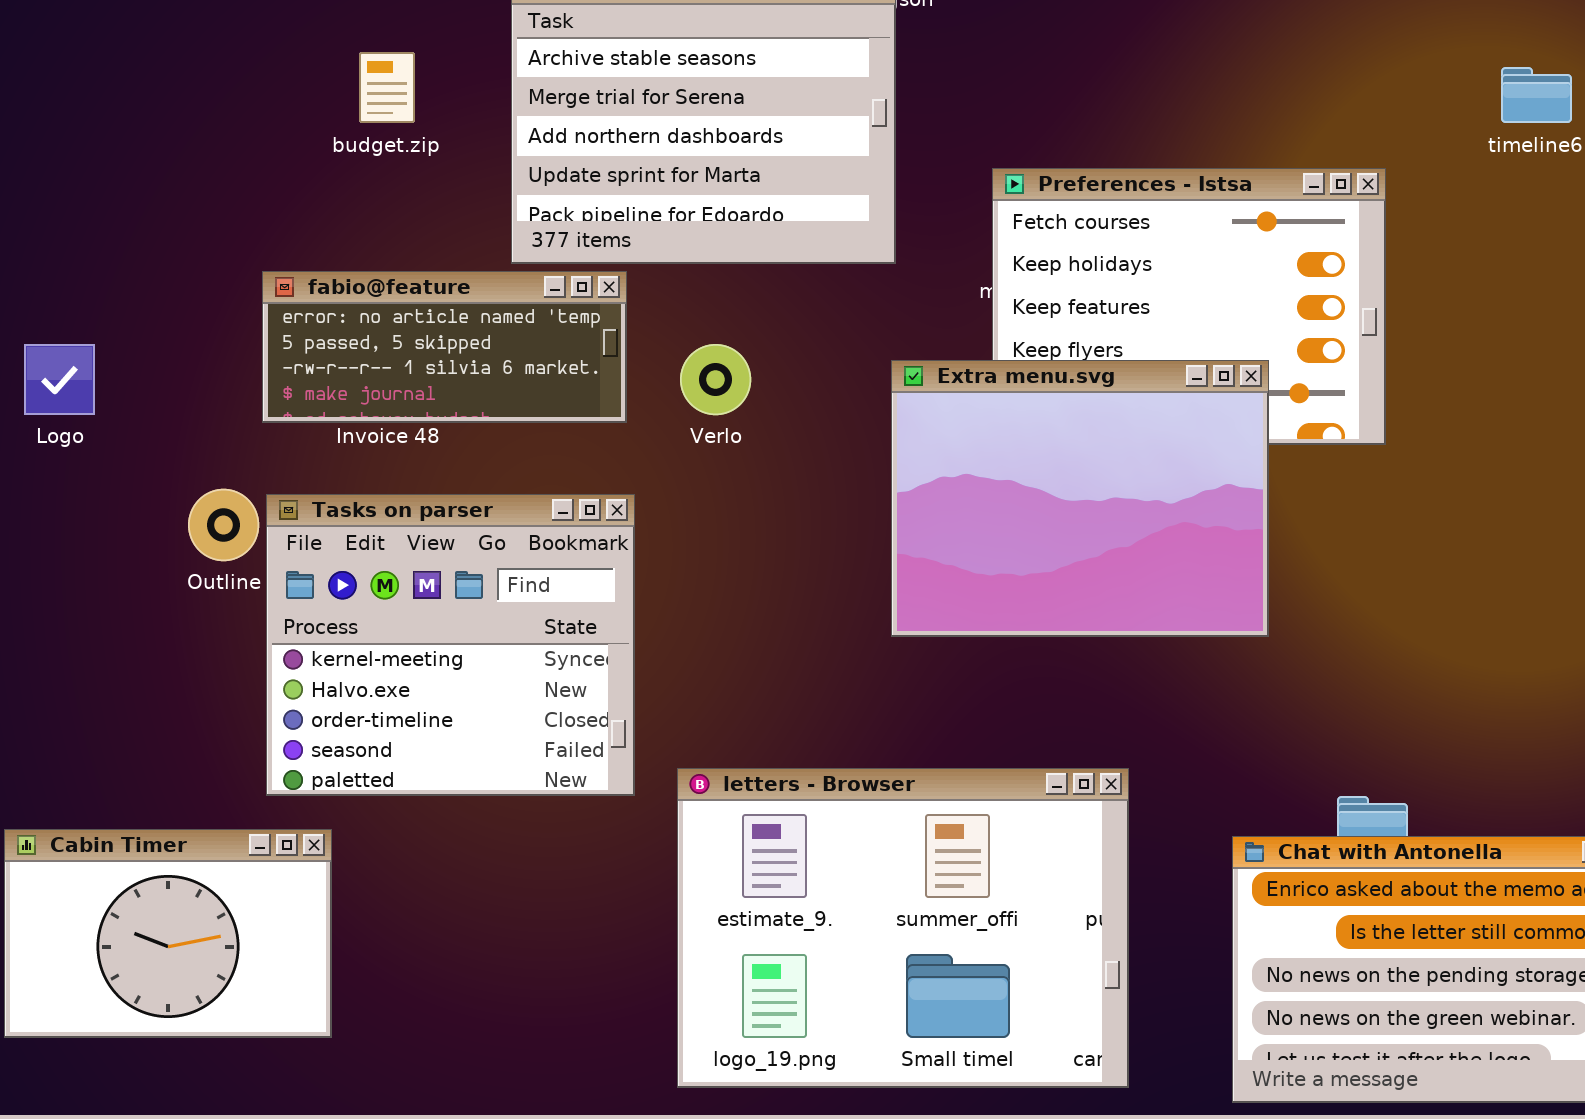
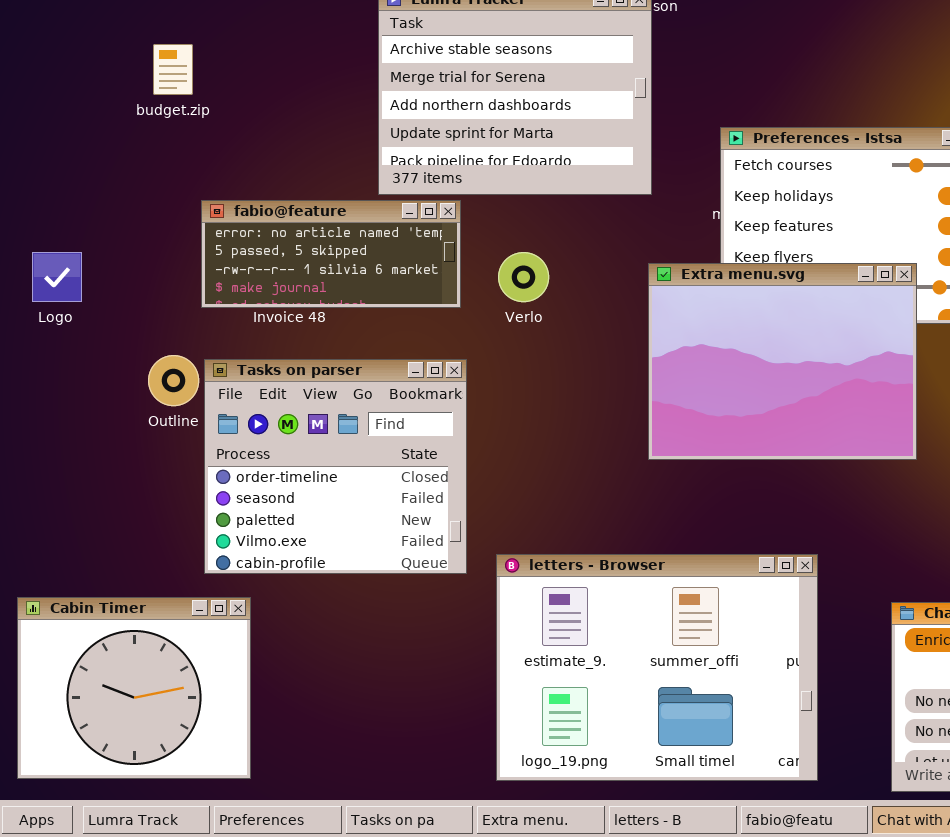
budget.zip: [359,52,415,123] -> [153,44,193,95], moved
Tasks on parser: [266,494,635,796] -> [204,359,467,574], scrolled down 2 rows
Cabin Timer: [4,829,332,1038] -> [17,597,251,779], resized

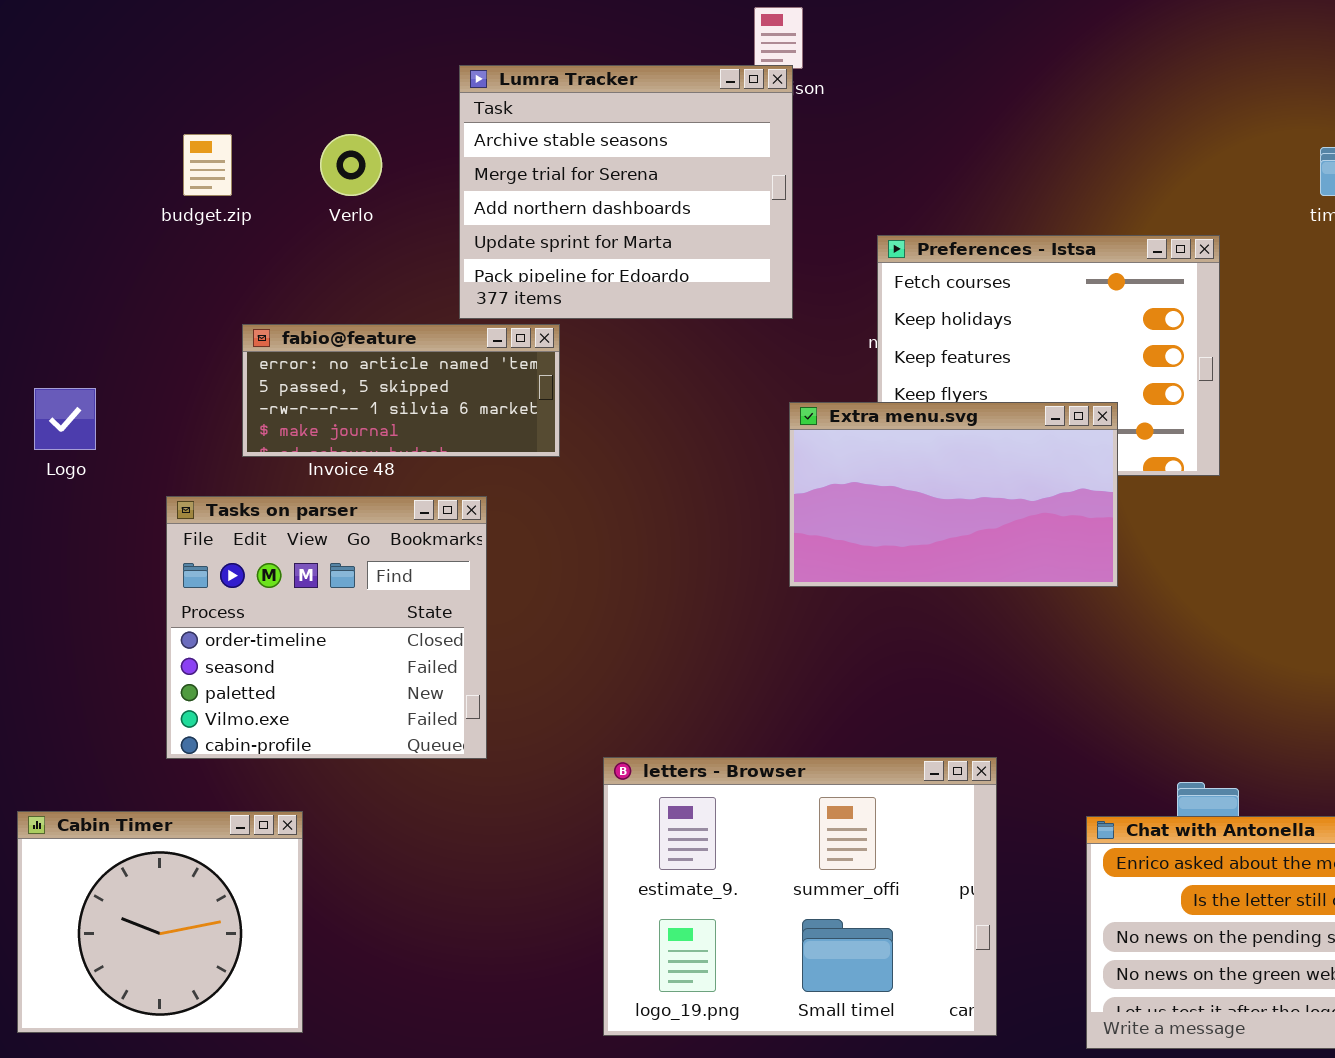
Verlo: [498,252,549,302] -> [320,134,382,196], moved
Extra menu.svg: [648,263,917,460] -> [789,402,1118,587], resized
Tasks on parser: [204,359,467,574] -> [166,496,487,759], moved

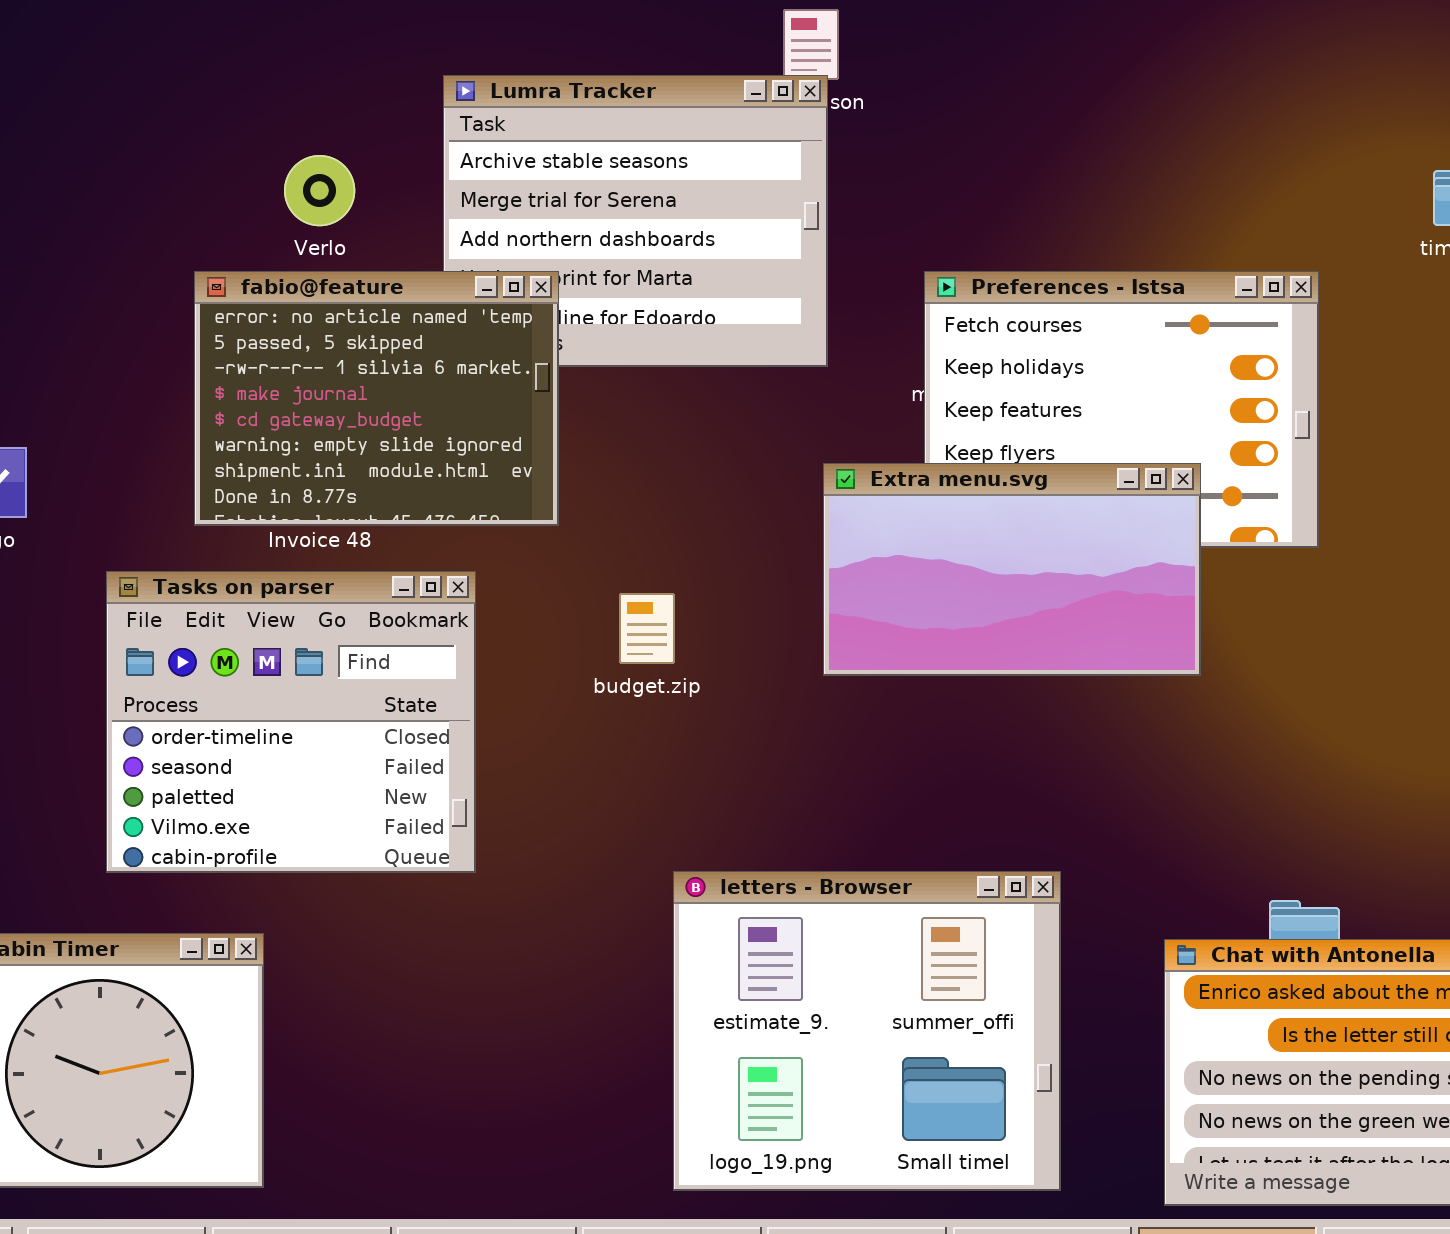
budget.zip: [183,134,232,196] -> [619,593,675,664], moved
fabio@feature: [242,324,560,457] -> [194,271,559,526], resized
letters - Browser: [603,757,997,1036] -> [673,871,1061,1191], resized

